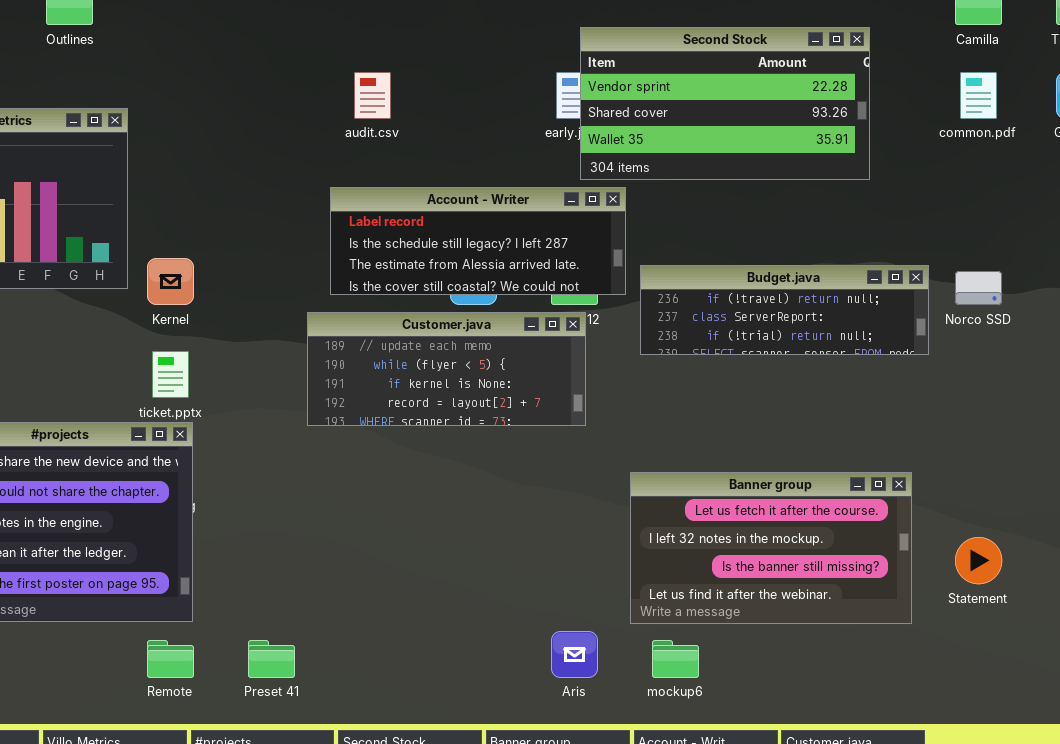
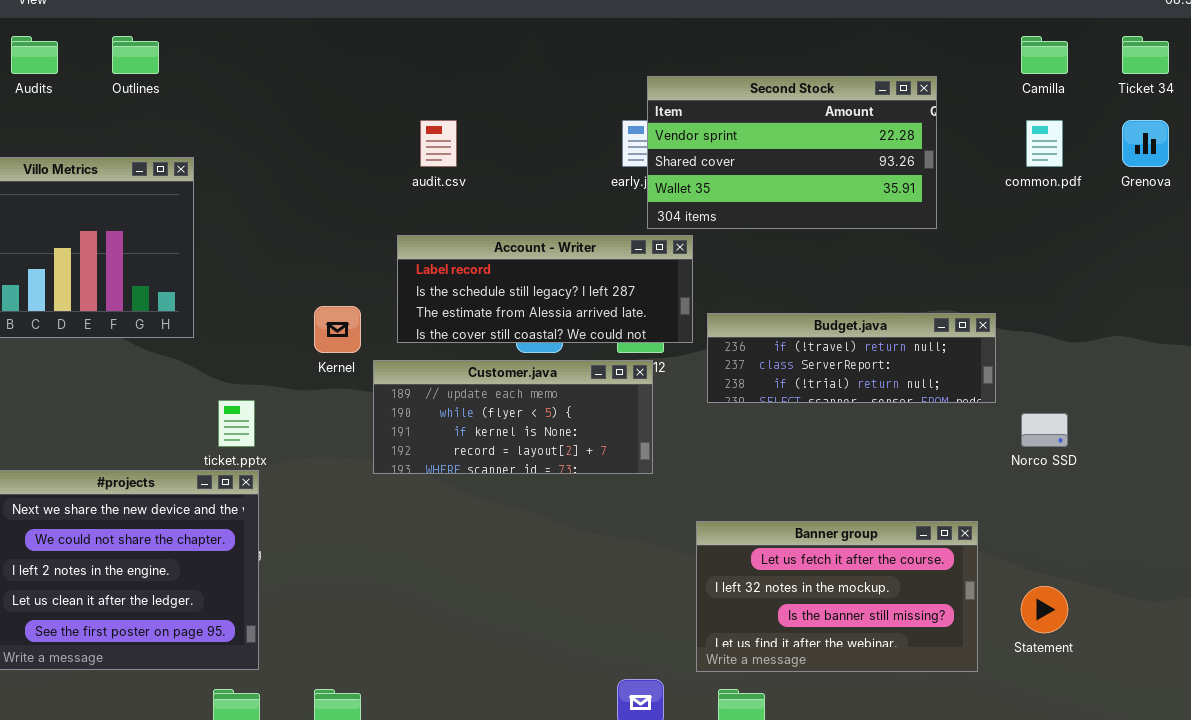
Kernel: [147,258,194,305] -> [314,306,361,353], moved
Norco SSD: [955,271,1002,305] -> [1021,413,1068,447], moved

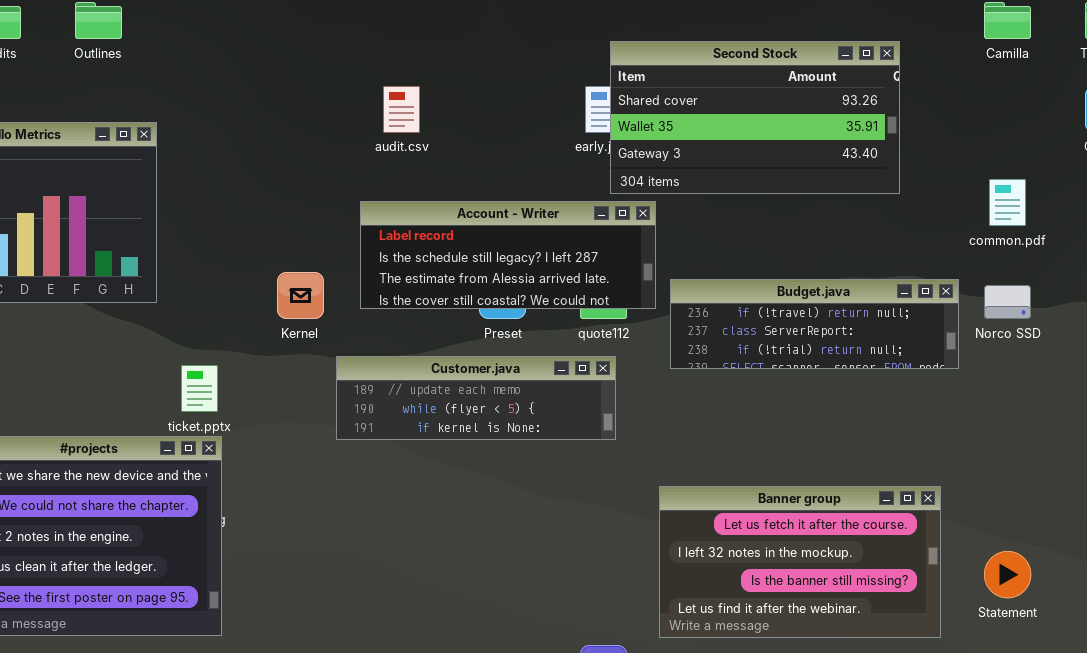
Second Stock: [647,76,937,229] -> [610,41,900,194], scrolled down 1 row
common.pdf: [1026,120,1063,167] -> [989,179,1026,226], moved
Customer.java: [373,360,653,474] -> [336,356,616,440], resized
Norco SSD: [1021,413,1068,447] -> [984,285,1031,319], moved

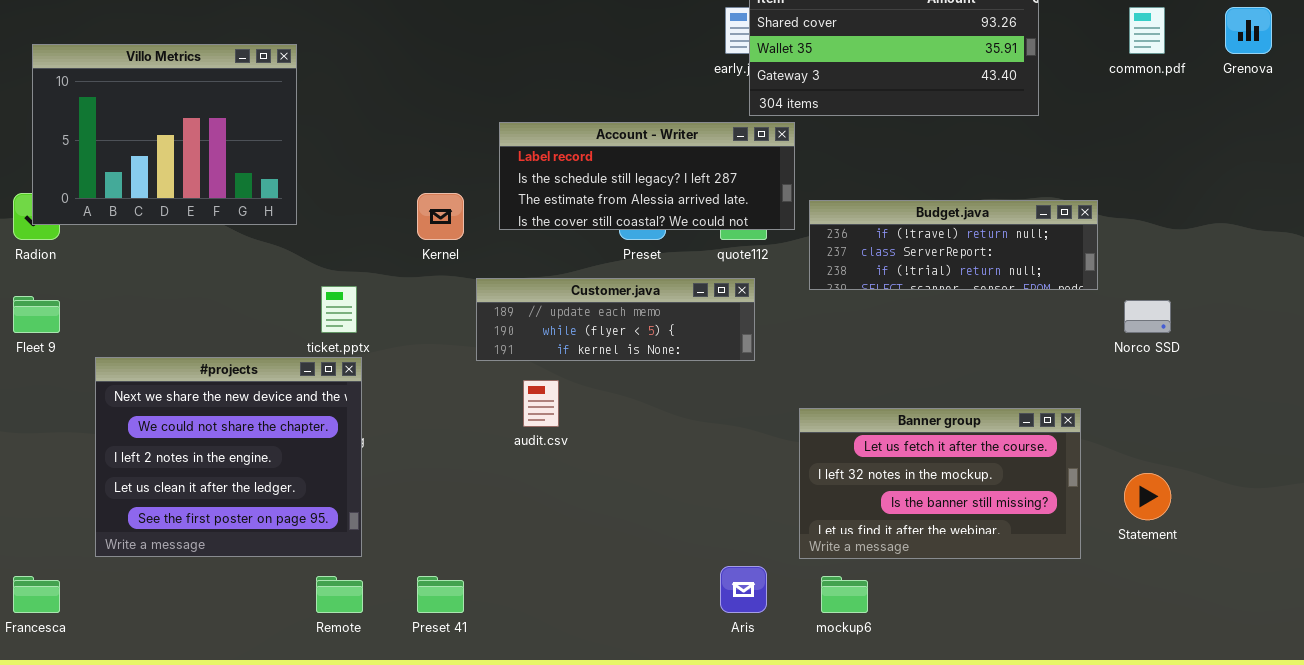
audit.csv: [383,86,420,133] -> [523,380,559,427], moved
common.pdf: [989,179,1026,226] -> [1129,7,1165,54], moved
Norco SSD: [984,285,1031,319] -> [1124,300,1171,333], moved

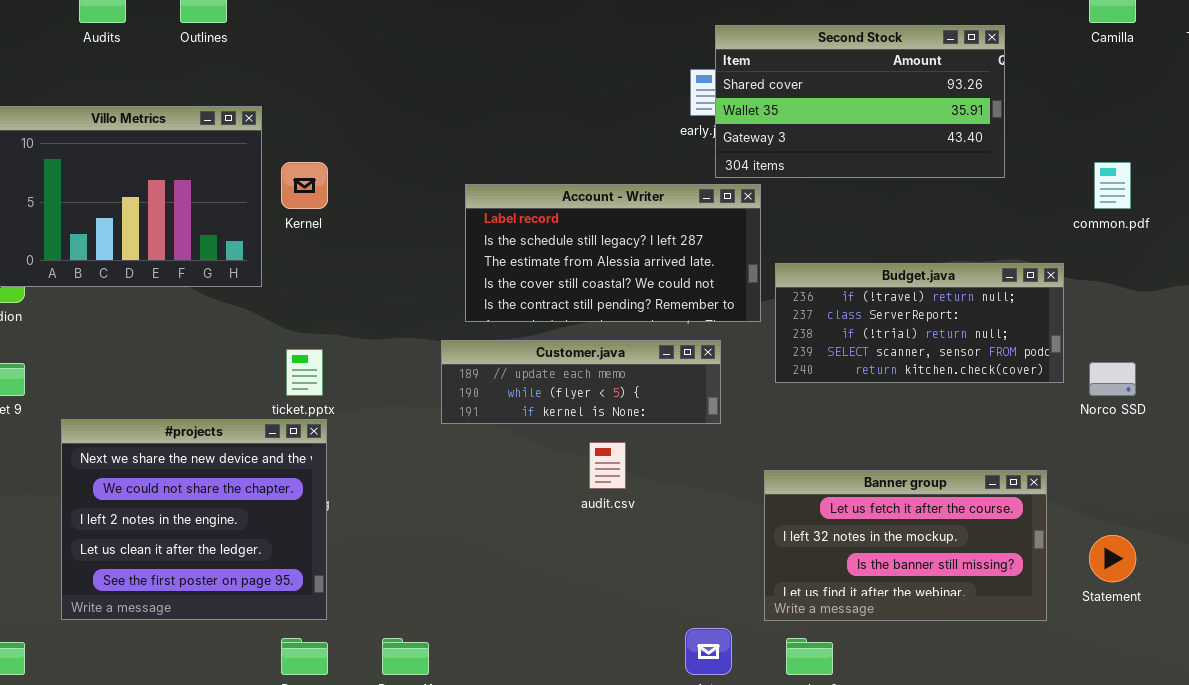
common.pdf: [1129,7,1165,54] -> [1094,162,1131,209], moved
Account - Writer: [499,122,795,230] -> [465,184,761,322], resized
Kernel: [417,193,464,240] -> [281,162,328,209], moved
Budget.java: [809,200,1098,290] -> [775,263,1064,383], resized
audit.csv: [523,380,559,427] -> [589,442,626,489], moved

